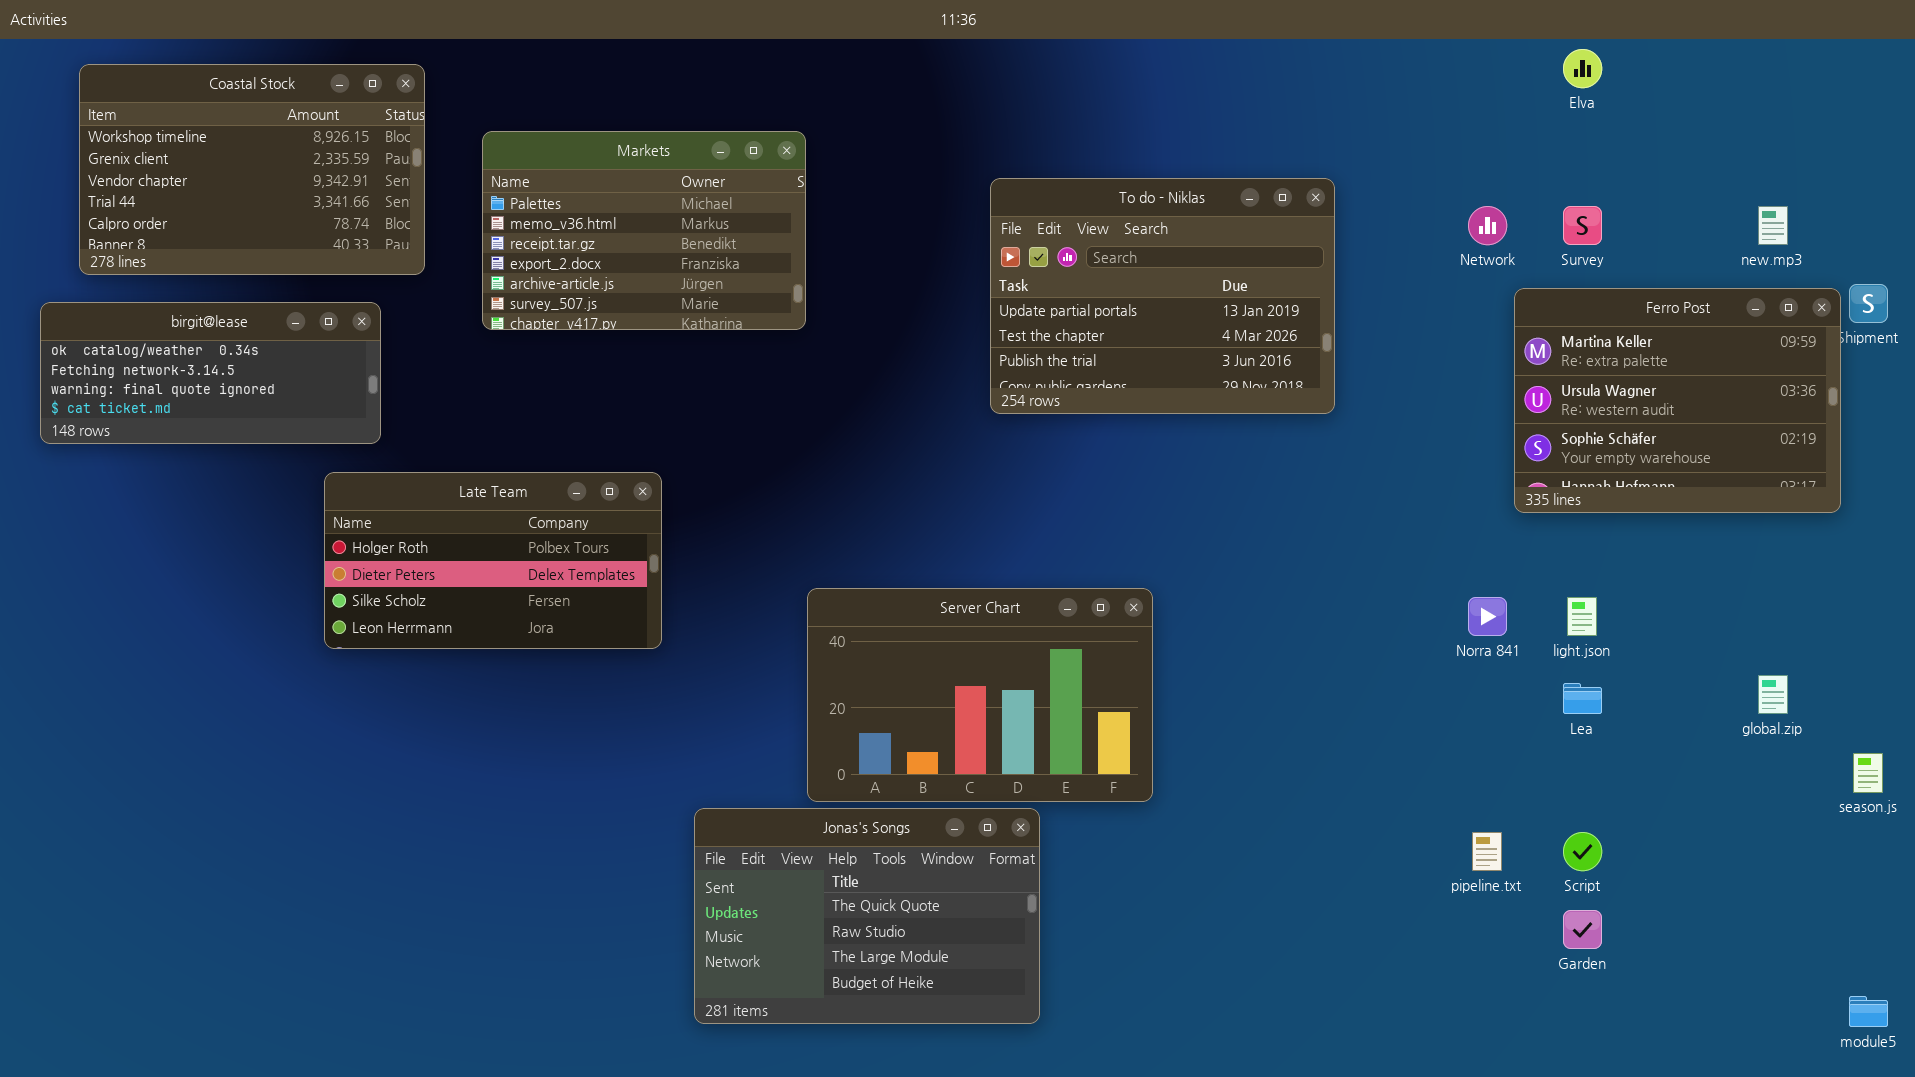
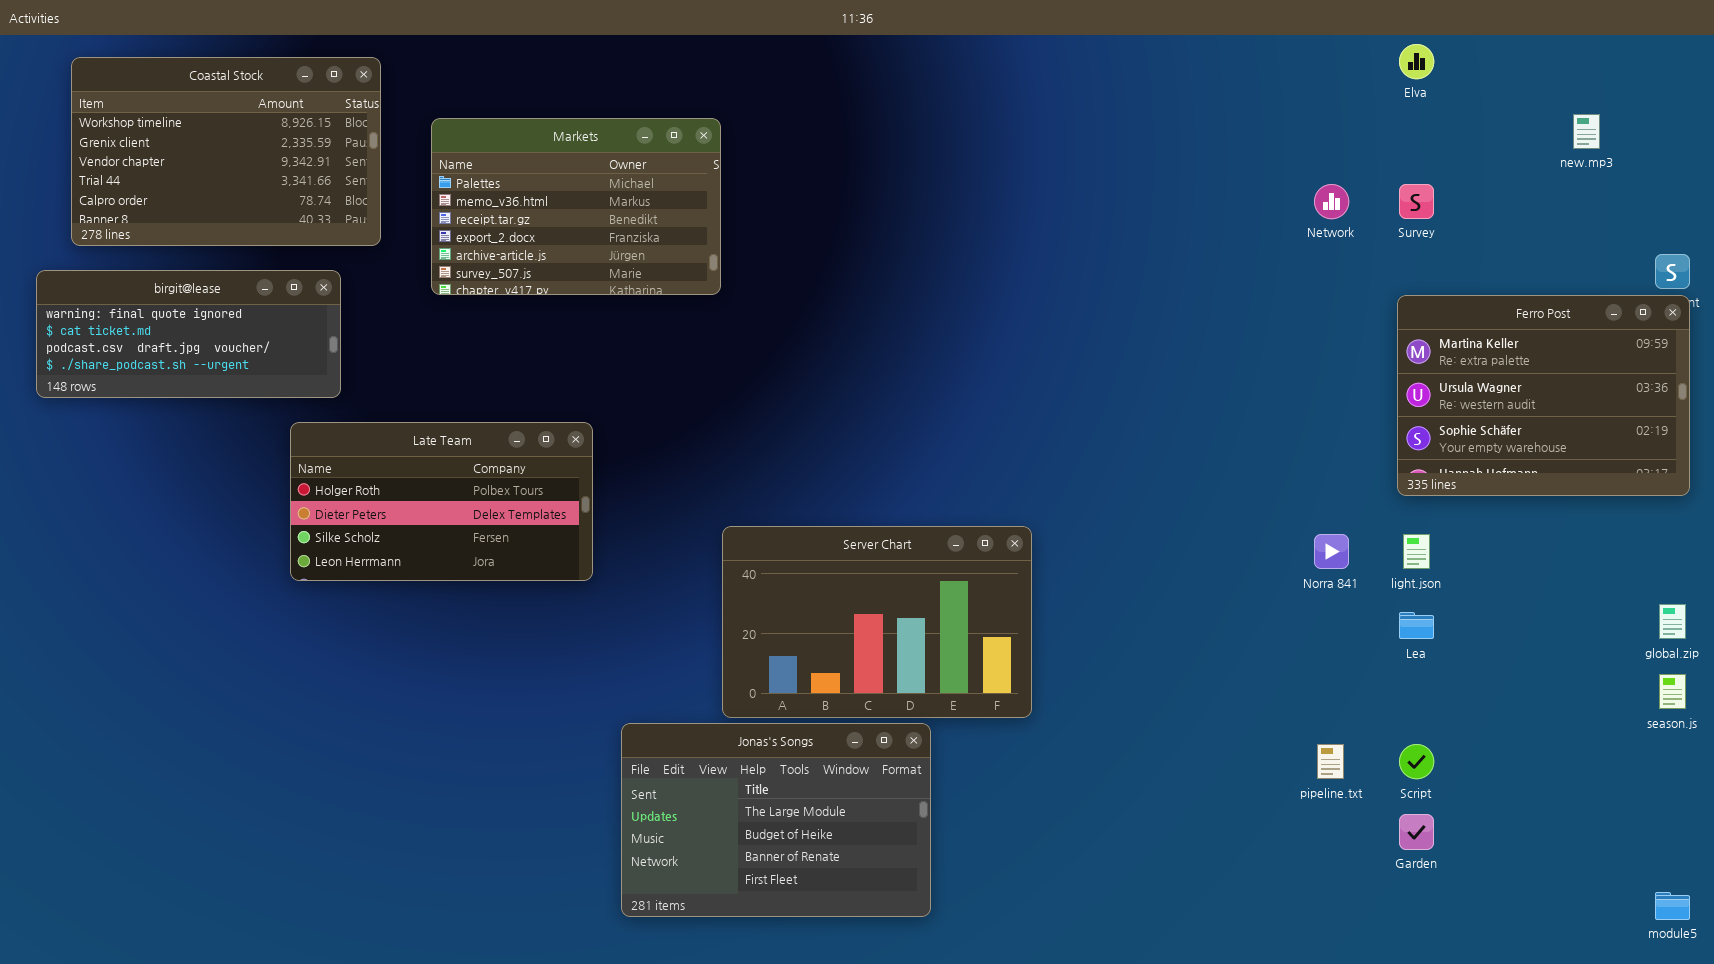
To do - Niklas: [990,178,1335,414] -> none, closed
new.mp3: [1758,206,1788,245] -> [1573,114,1600,149], moved
Ferro Post: [1514,288,1841,513] -> [1397,295,1690,496], moved
birgit@lease: [40,302,381,444] -> [36,270,341,398], scrolled down 2 rows
global.zip: [1758,675,1788,714] -> [1659,604,1686,639], moved
Jonas's Songs: [694,808,1040,1024] -> [621,723,931,917], scrolled down 2 rows

